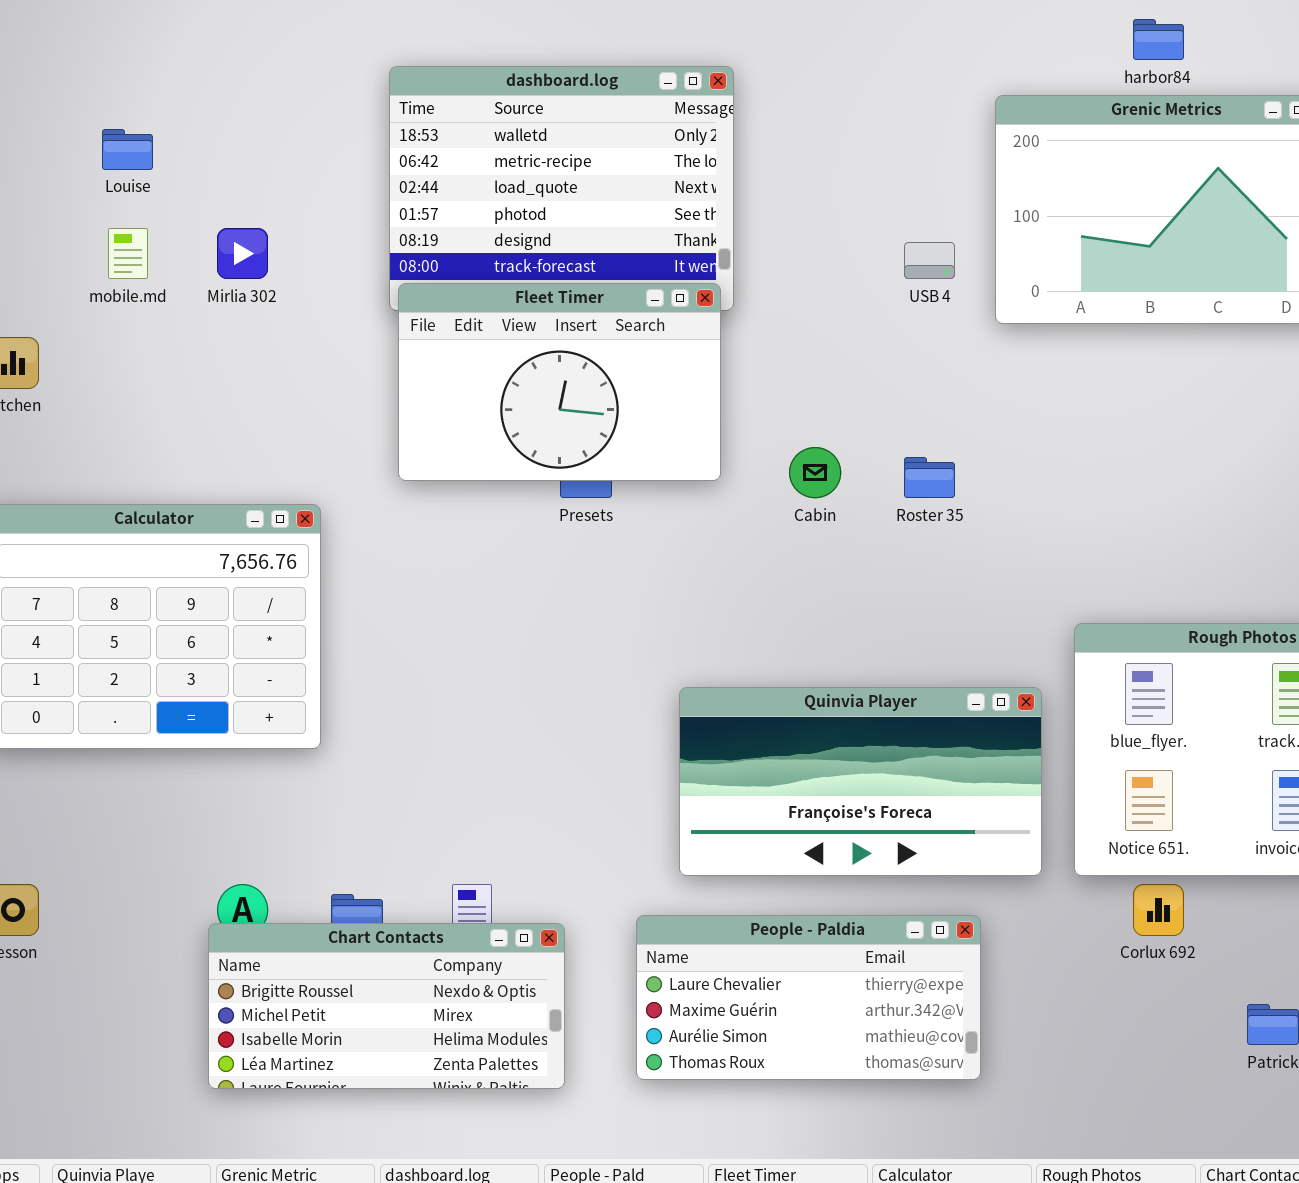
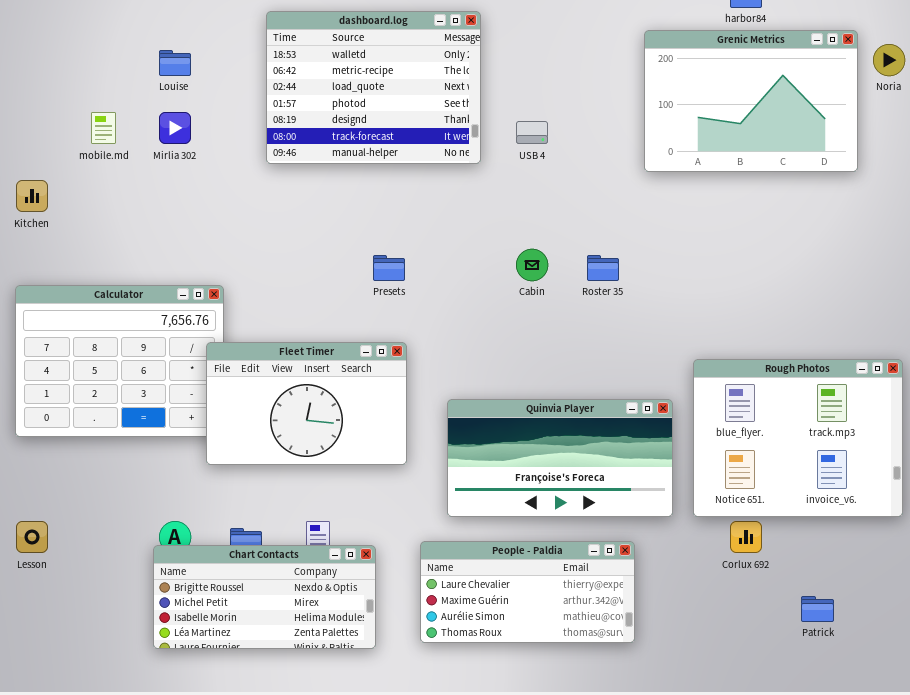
Louise: [102,129,153,170] -> [159,50,191,76], moved
USB 4: [904,242,955,279] -> [516,121,548,144], moved
Fleet Timer: [398,283,721,481] -> [206,342,407,465], moved

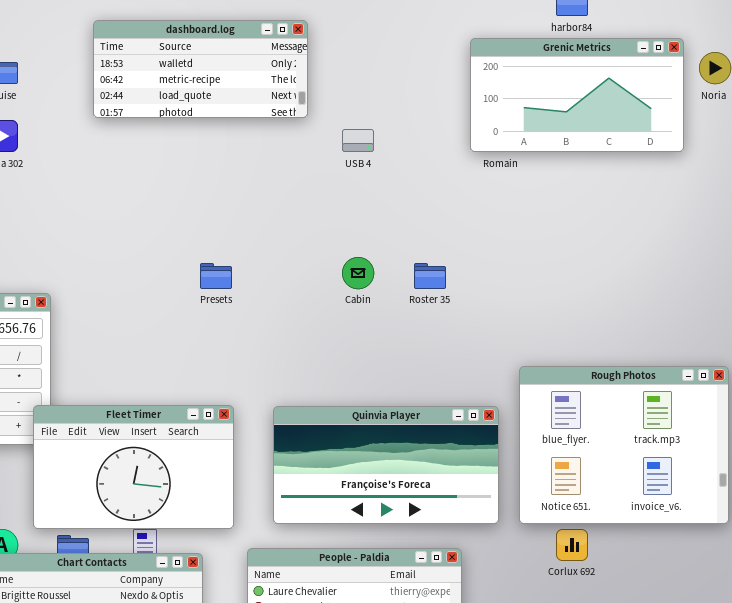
dashboard.log: [266,11,481,164] -> [93,20,308,118], resized
Grenic Metrics: [644,30,858,172] -> [470,38,684,152], resized
Fleet Timer: [206,342,407,465] -> [33,405,234,529], moved

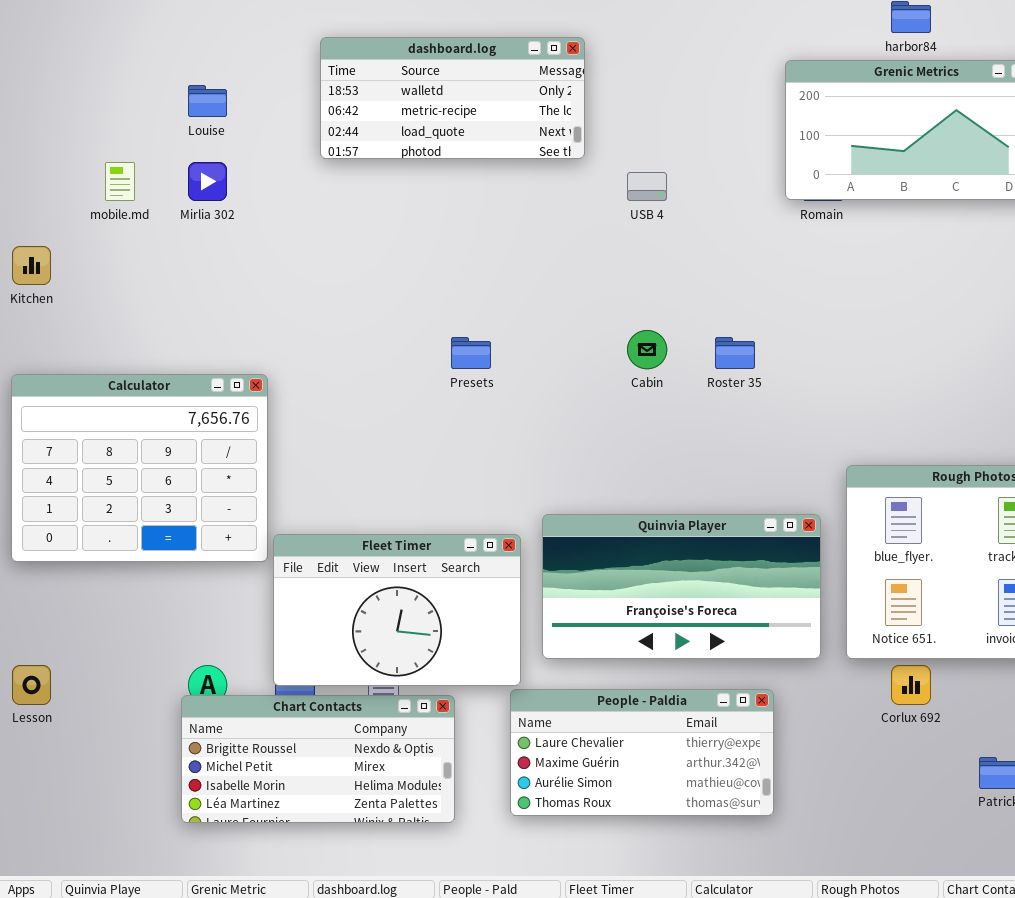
Fleet Timer: [33,405,234,529] -> [273,534,521,686], moved

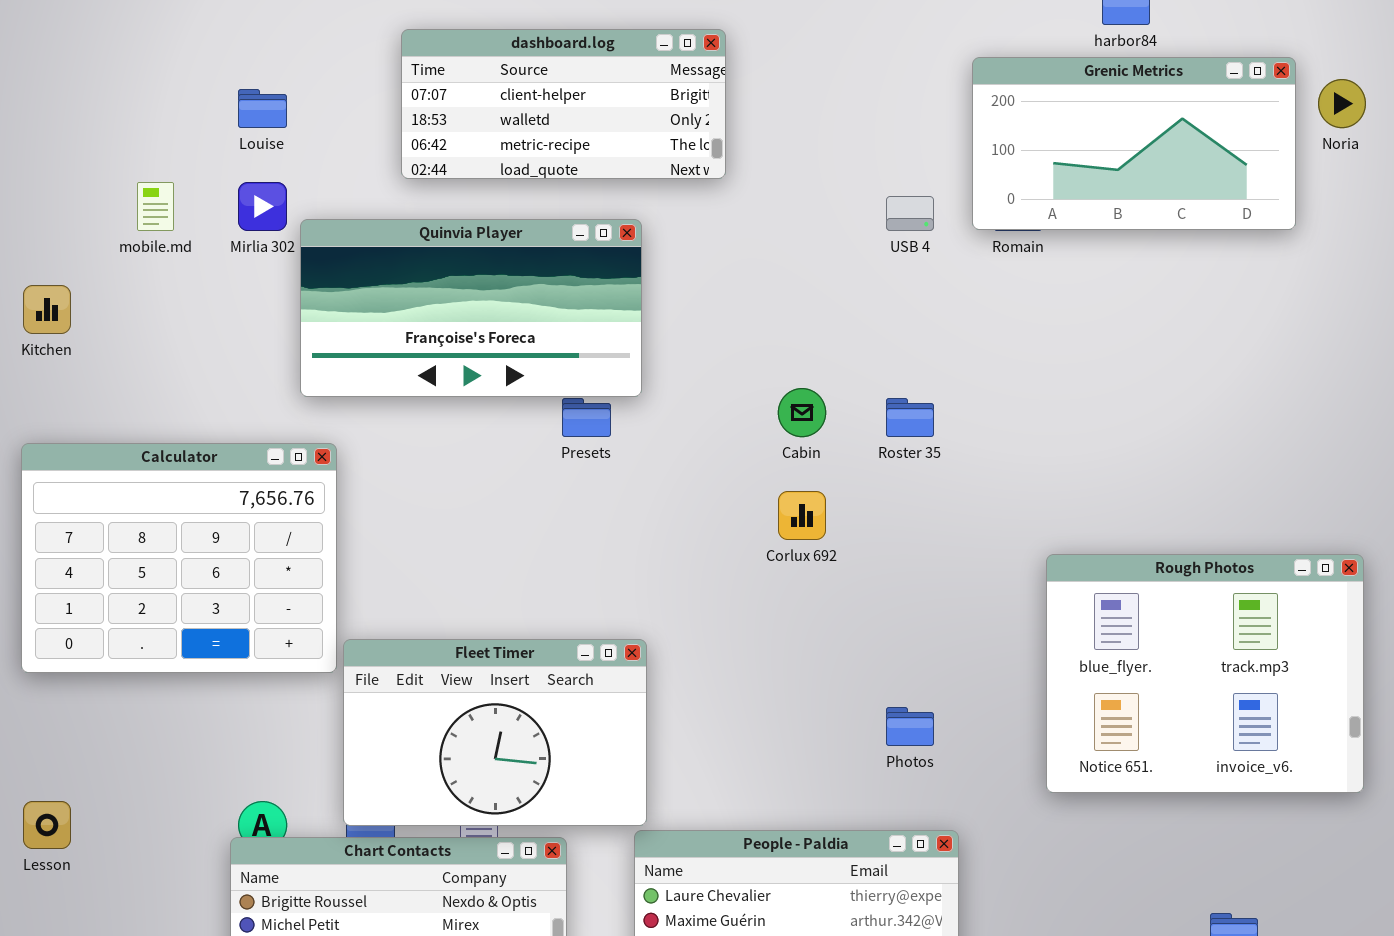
dashboard.log: [320,37,585,159] -> [401,29,726,179], scrolled up 1 row
USB 4: [627,172,667,201] -> [886,196,934,231], moved
Quinvia Player: [542,514,821,659] -> [300,219,642,397], moved
Corlux 692: [891,665,931,705] -> [778,491,826,540], moved

